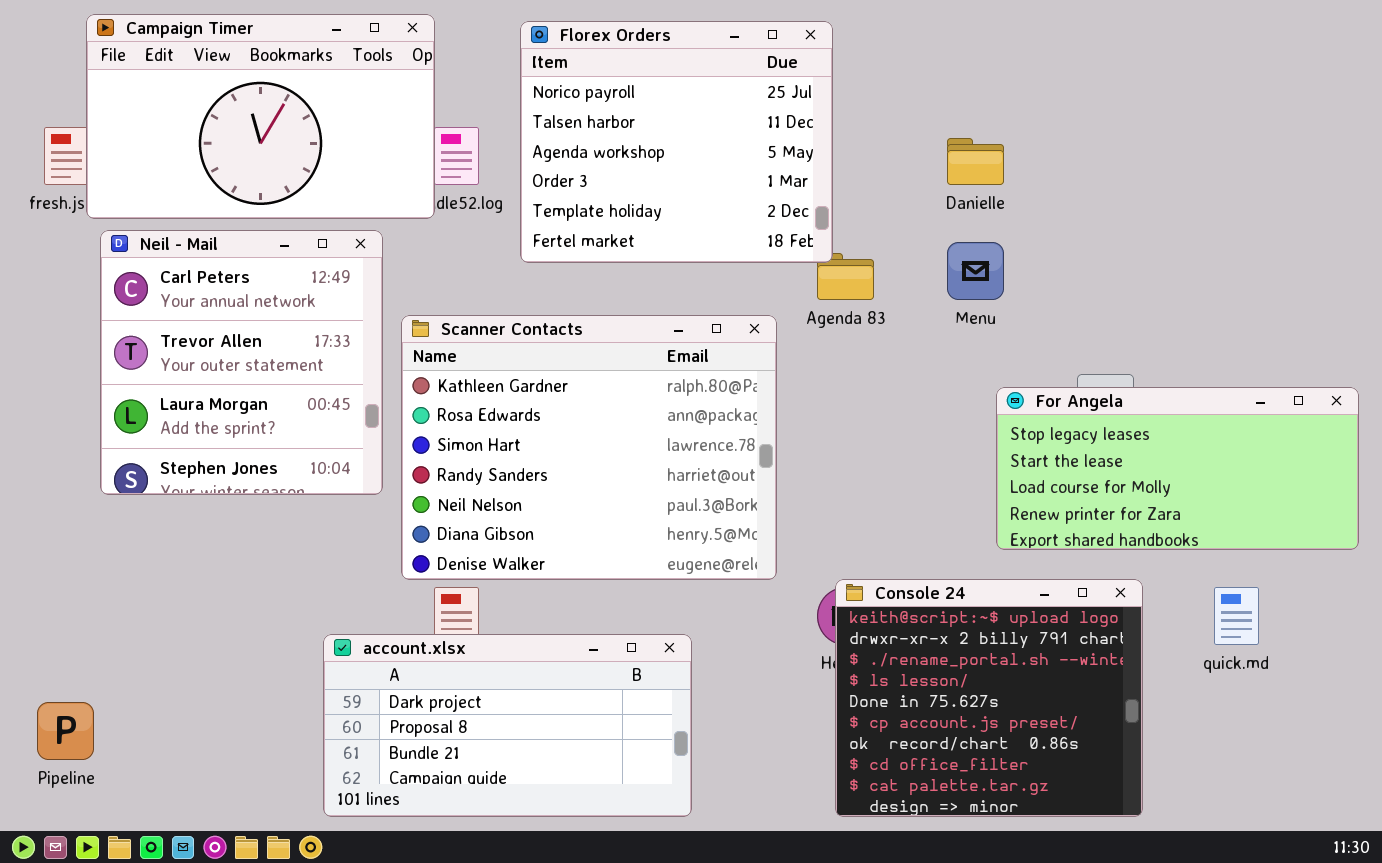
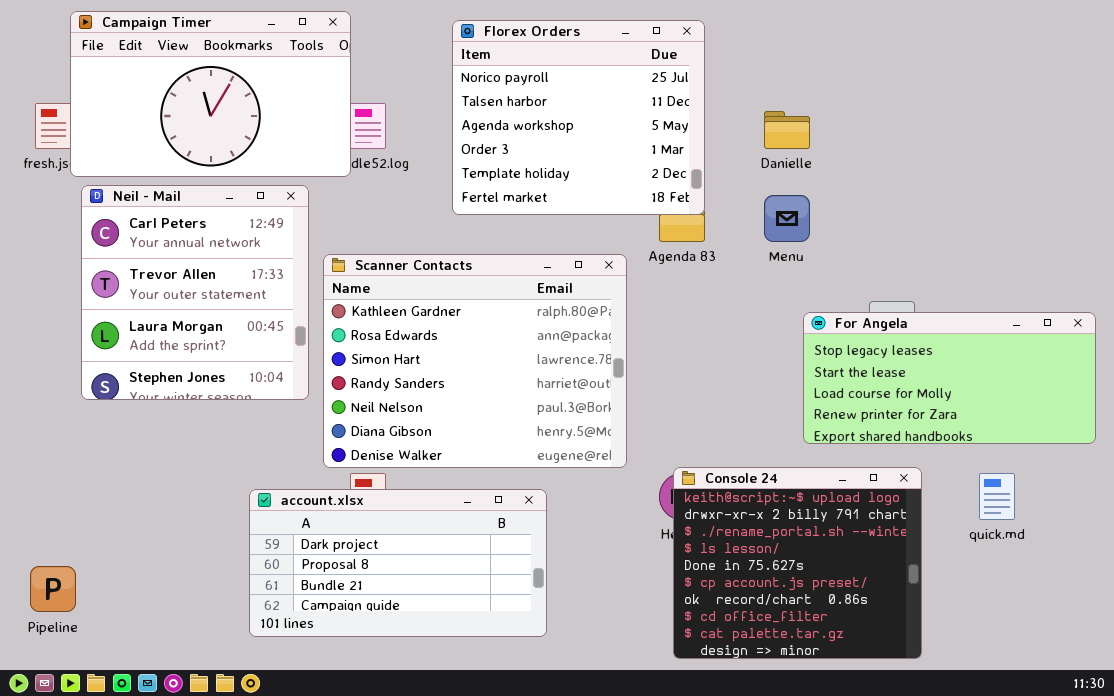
Florex Orders: [520,21,833,263] -> [452,20,705,215], moved
account.xlsx: [323,634,692,817] -> [249,489,547,637], moved

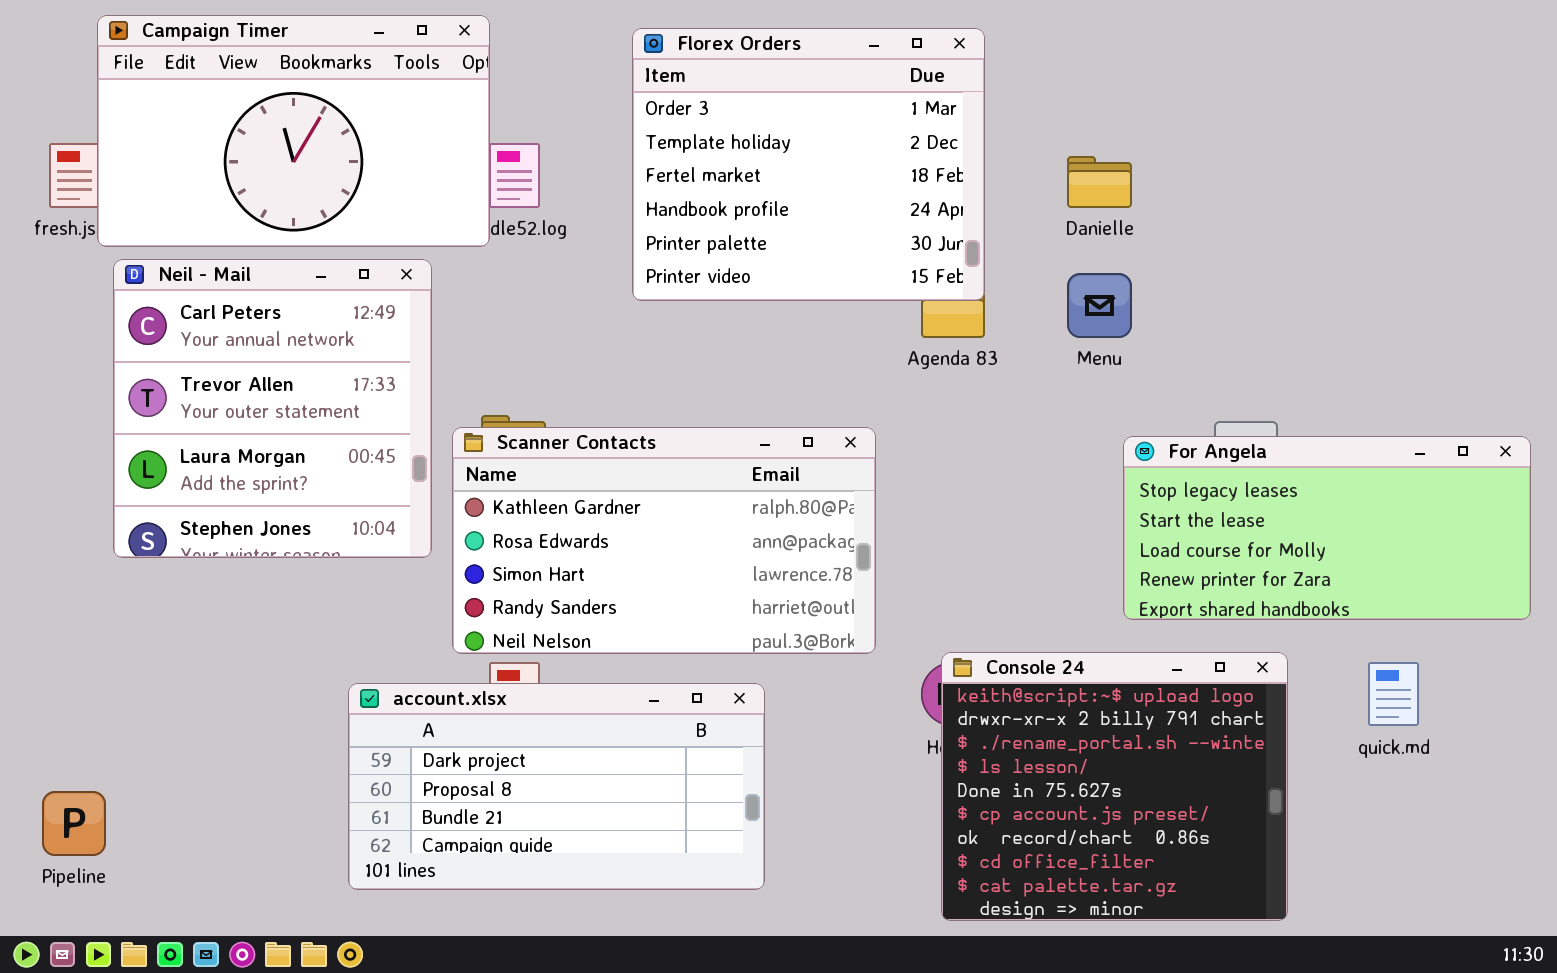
Florex Orders: [452,20,705,215] -> [632,28,985,301], scrolled down 3 rows
Scanner Contacts: [323,254,627,468] -> [452,427,876,654], resized

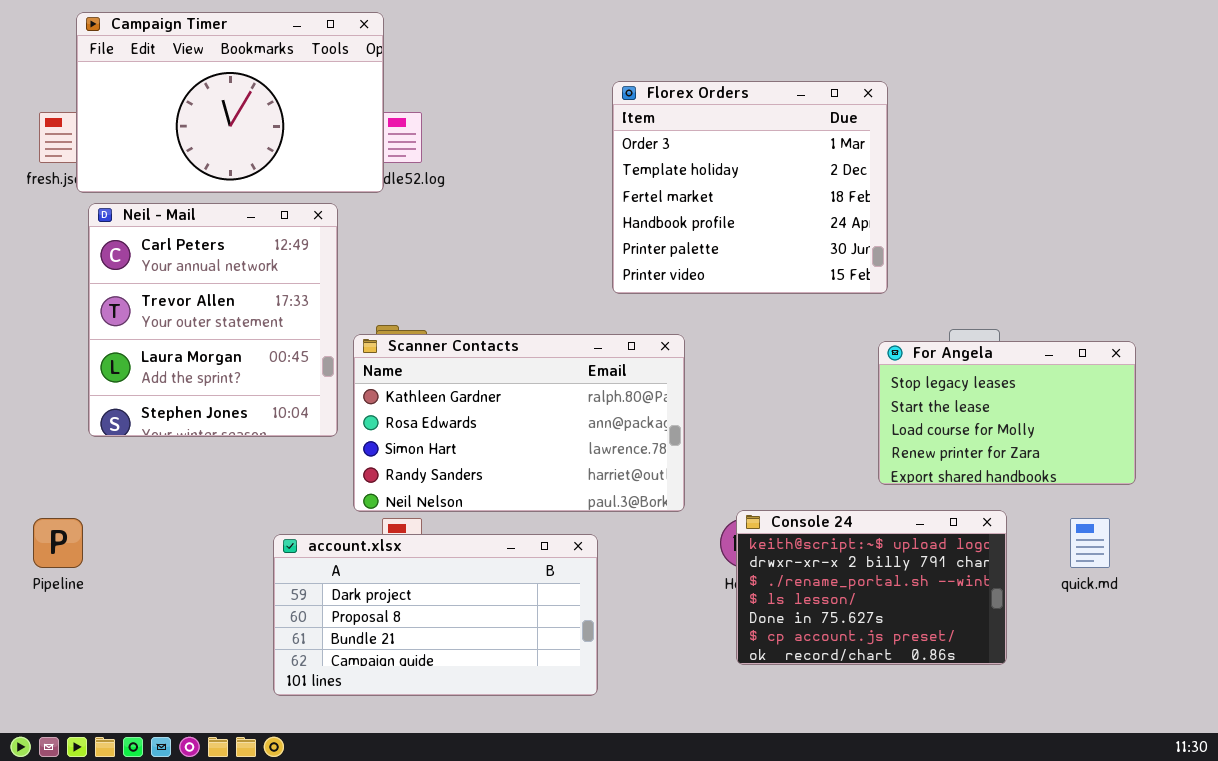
Florex Orders: [632,28,985,301] -> [612,81,888,294], moved
For Angela: [1123,436,1531,620] -> [878,341,1136,485], resized
Console 24: [941,652,1288,921] -> [736,510,1007,665], resized
Pipeline: [42,791,106,856] -> [33,518,83,568], moved

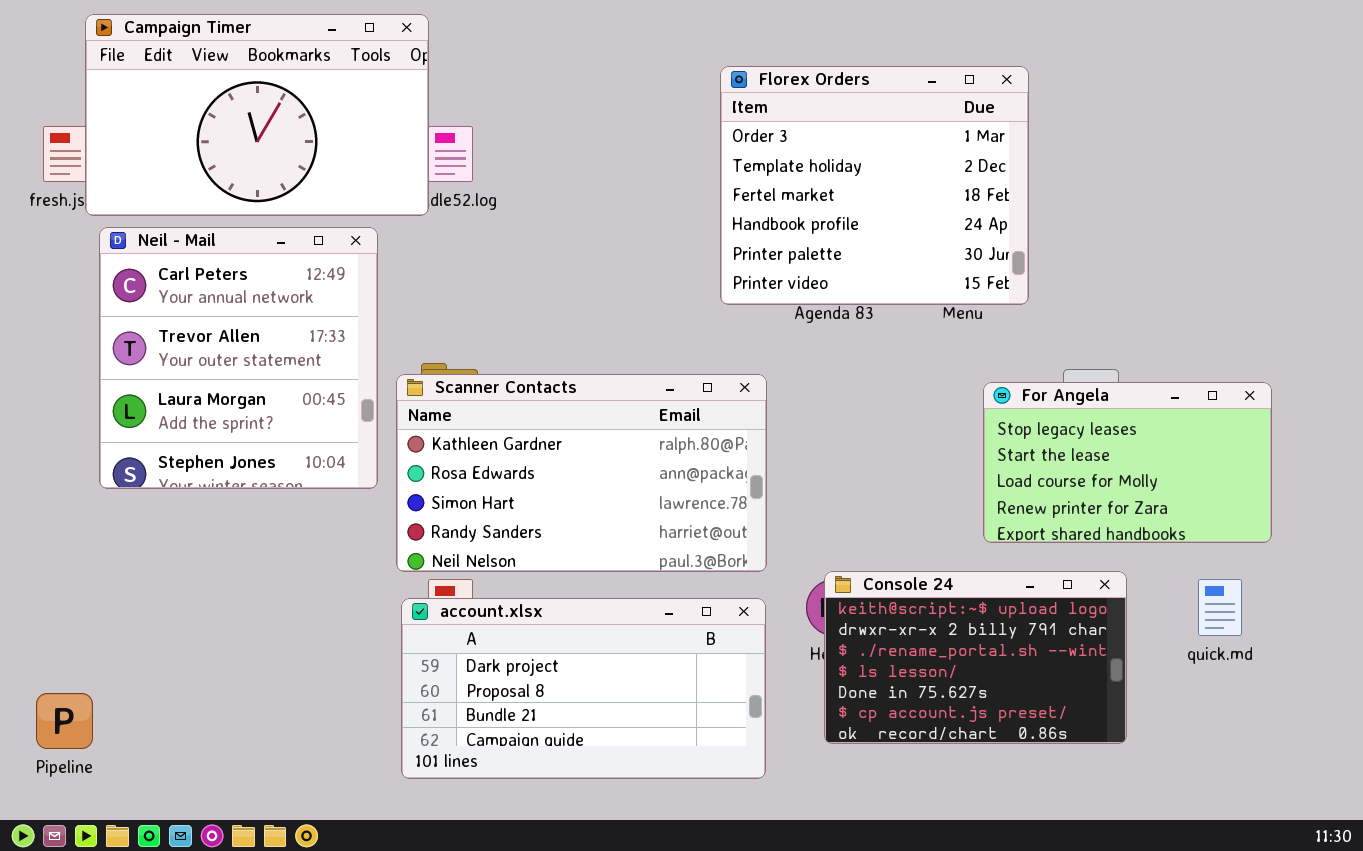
Florex Orders: [612,81,888,294] -> [720,66,1029,305], moved
Pipeline: [33,518,83,568] -> [36,693,93,749], moved
account.xlsx: [273,534,598,696] -> [401,598,766,779], moved

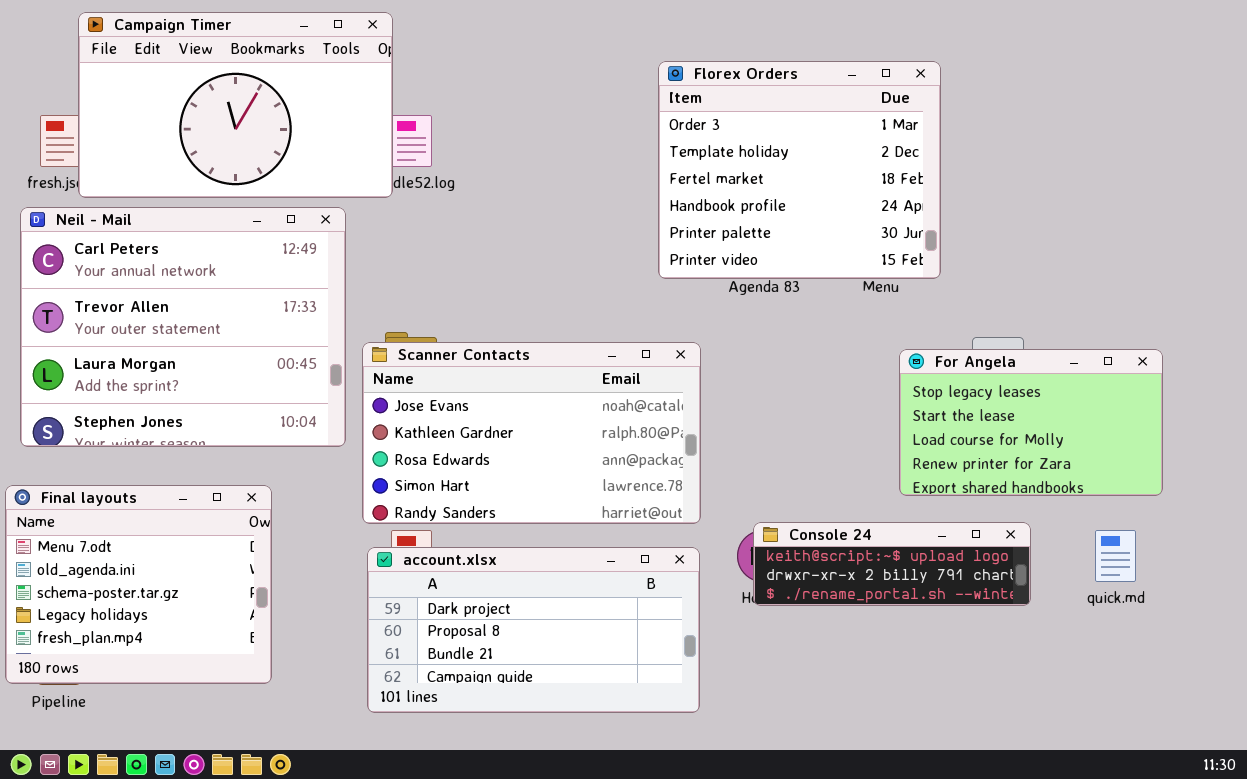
Neil - Mail: [99,227,378,489] -> [20,207,346,447], resized
Scanner Contacts: [396,374,767,572] -> [362,342,701,524], scrolled up 1 row
Final layouts: none -> [5,485,272,684], opened
Console 24: [824,571,1127,744] -> [753,522,1031,606], resized

